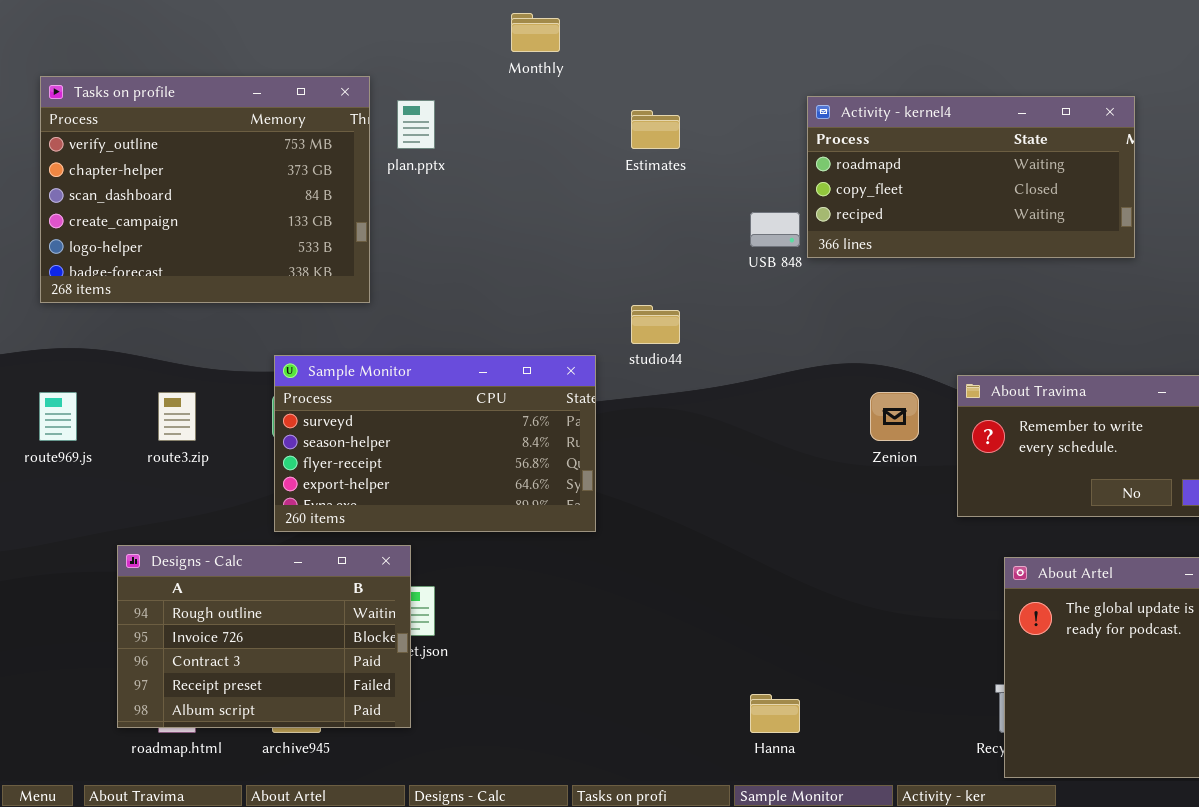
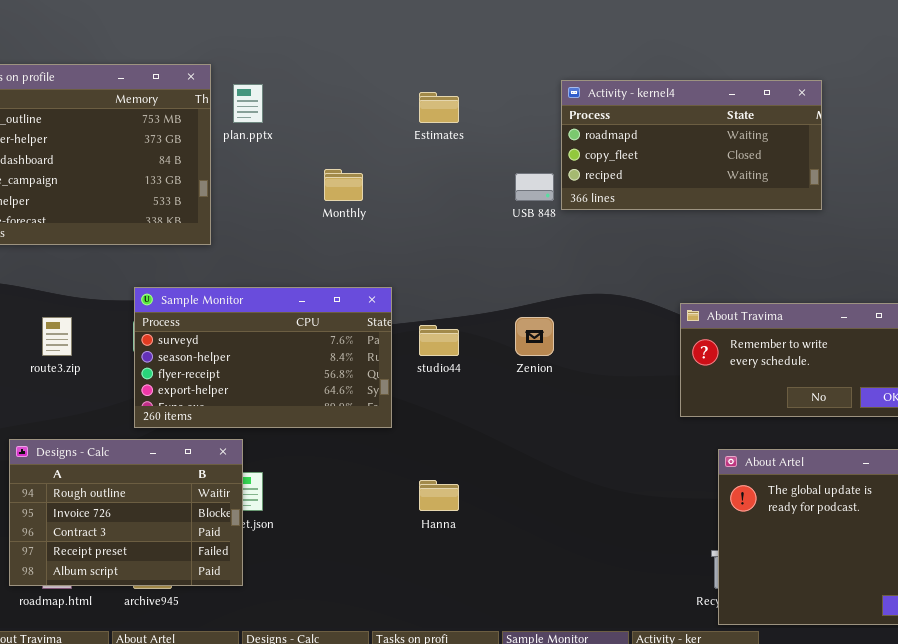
Monthly: [511,13,560,52] -> [324,169,363,201], moved
studio44: [631,305,680,344] -> [419,325,459,356], moved
Zenion: [870,392,919,441] -> [515,317,554,356], moved
Hanna: [750,694,800,733] -> [419,480,459,511], moved

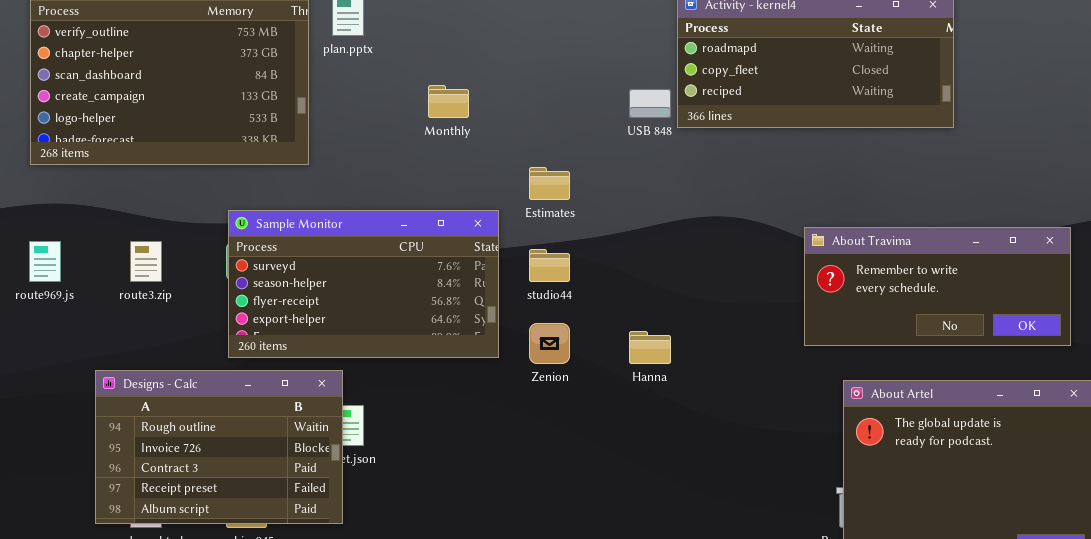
Estimates: [419,92,459,123] -> [529,167,570,200], moved
Zenion: [515,317,554,356] -> [529,323,570,364], moved
Hanna: [419,480,459,511] -> [629,331,671,364], moved

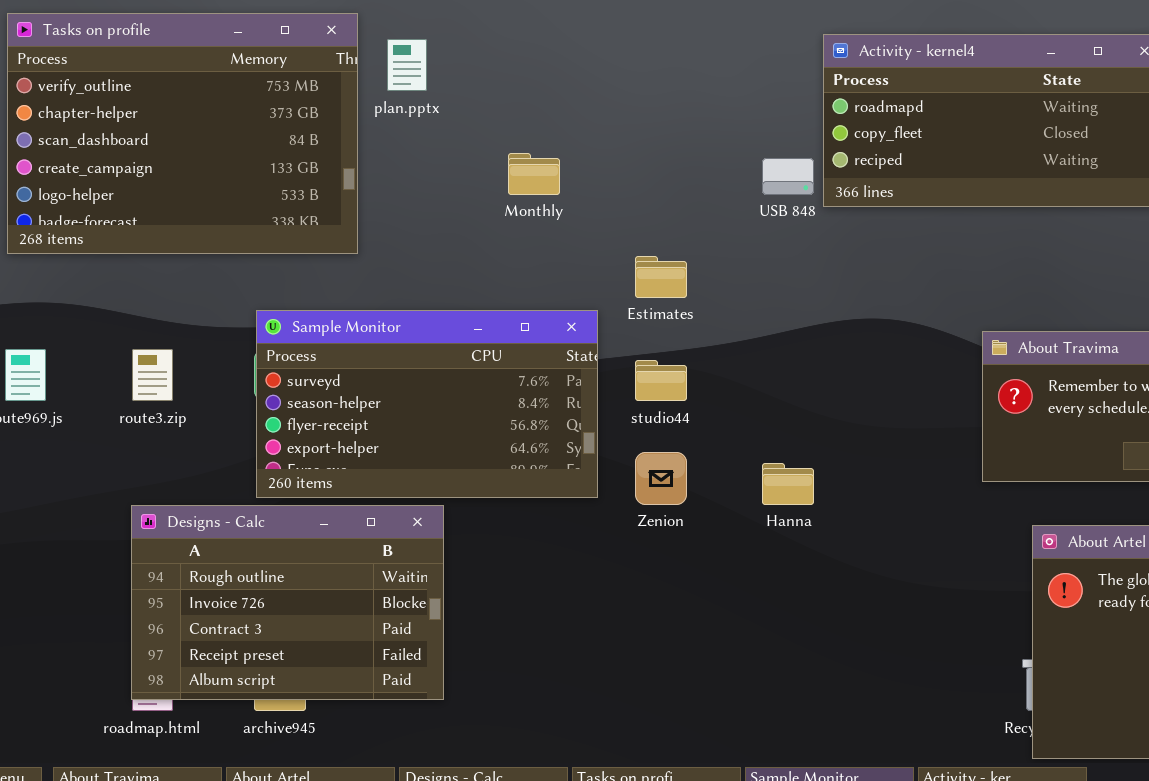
Designs - Calc: [95,370,343,524] -> [131,505,444,700], moved

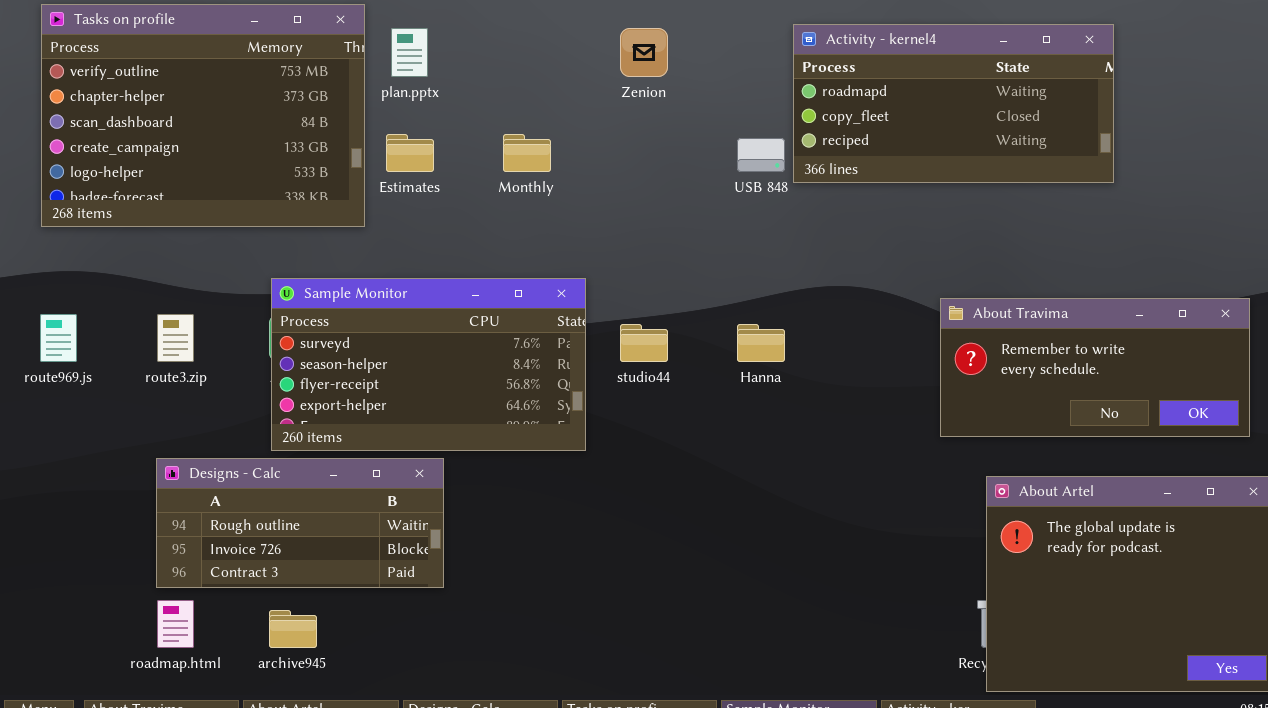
Estimates: [635,256,687,298] -> [386,134,434,172], moved
Zenion: [635,452,687,505] -> [620,28,668,77], moved
Hanna: [762,463,814,505] -> [737,324,785,362], moved
Designs - Calc: [131,505,444,700] -> [156,458,444,588], resized

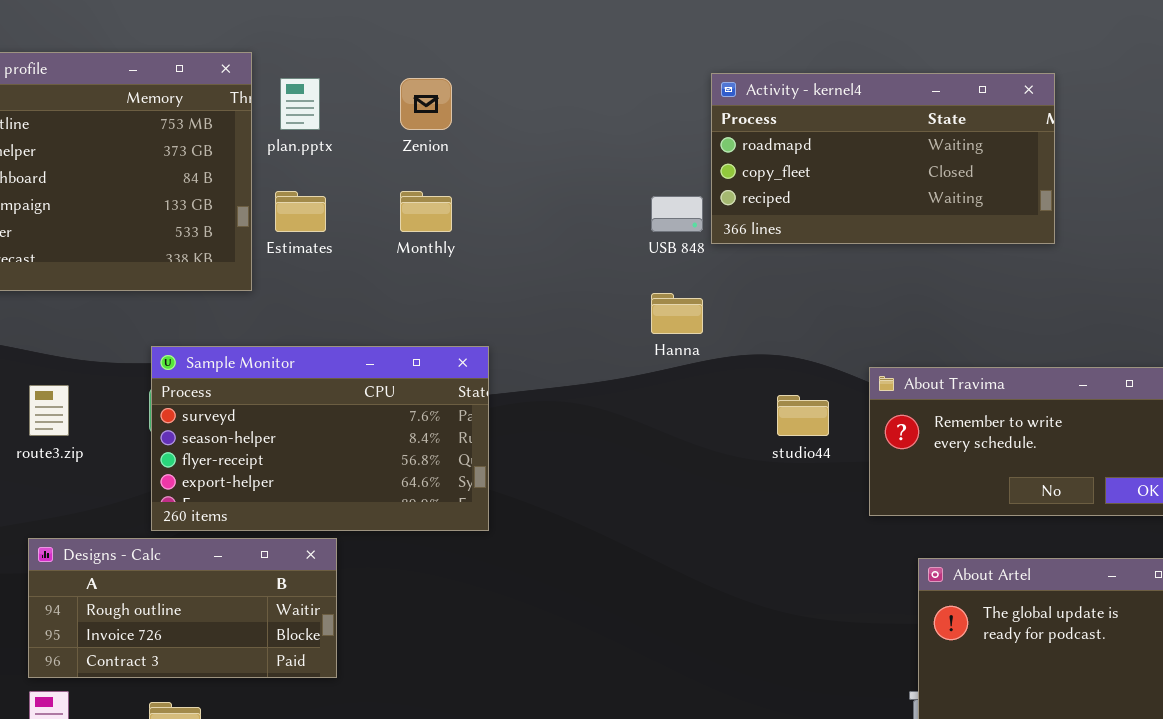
Zenion: [620,28,668,77] -> [400,78,452,130], moved
studio44: [620,324,668,362] -> [777,395,829,436], moved
Hanna: [737,324,785,362] -> [651,293,703,334], moved

